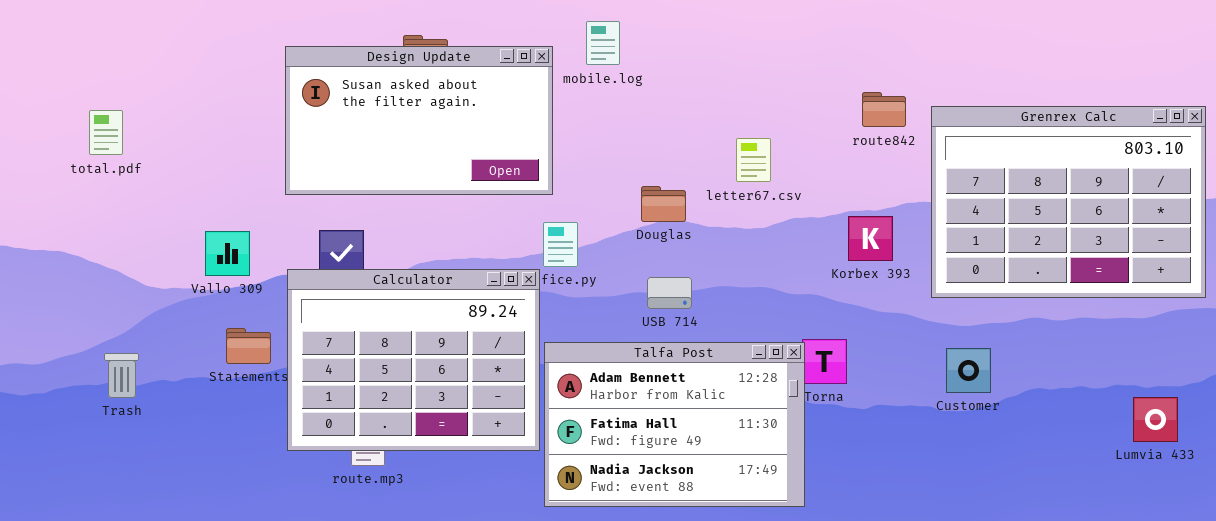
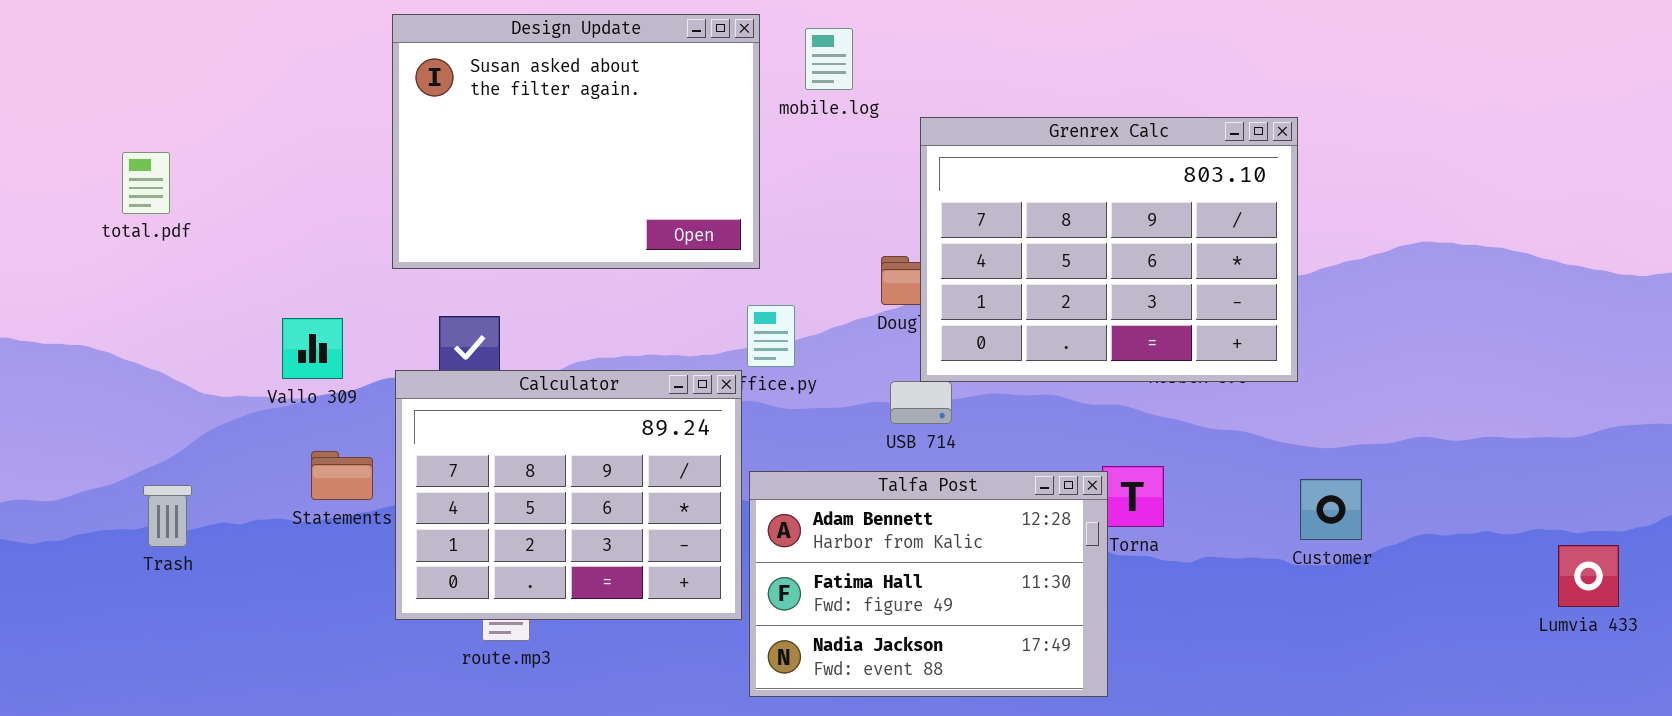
Design Update: [285,46,553,195] -> [392,14,760,269], resized
Grenrex Calc: [931,106,1206,298] -> [920,117,1298,382], moved

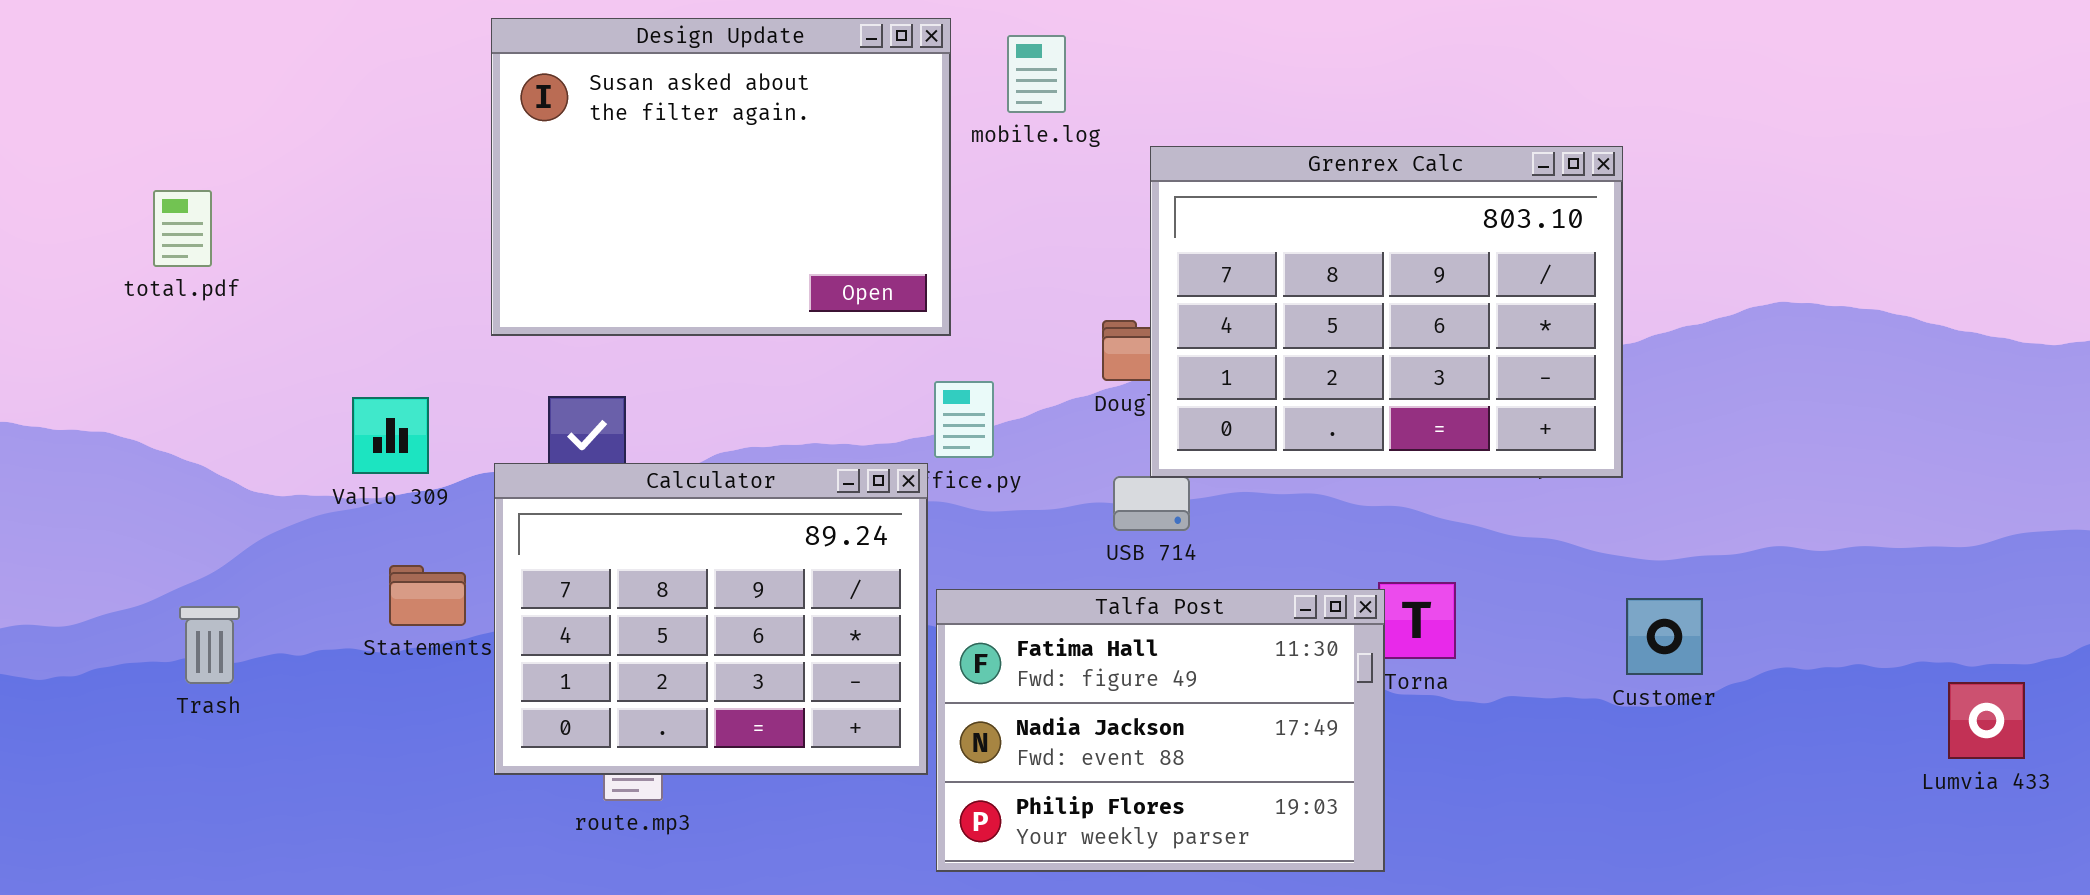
Talfa Post: [749,471,1108,697] -> [936,589,1385,872], scrolled down 1 row

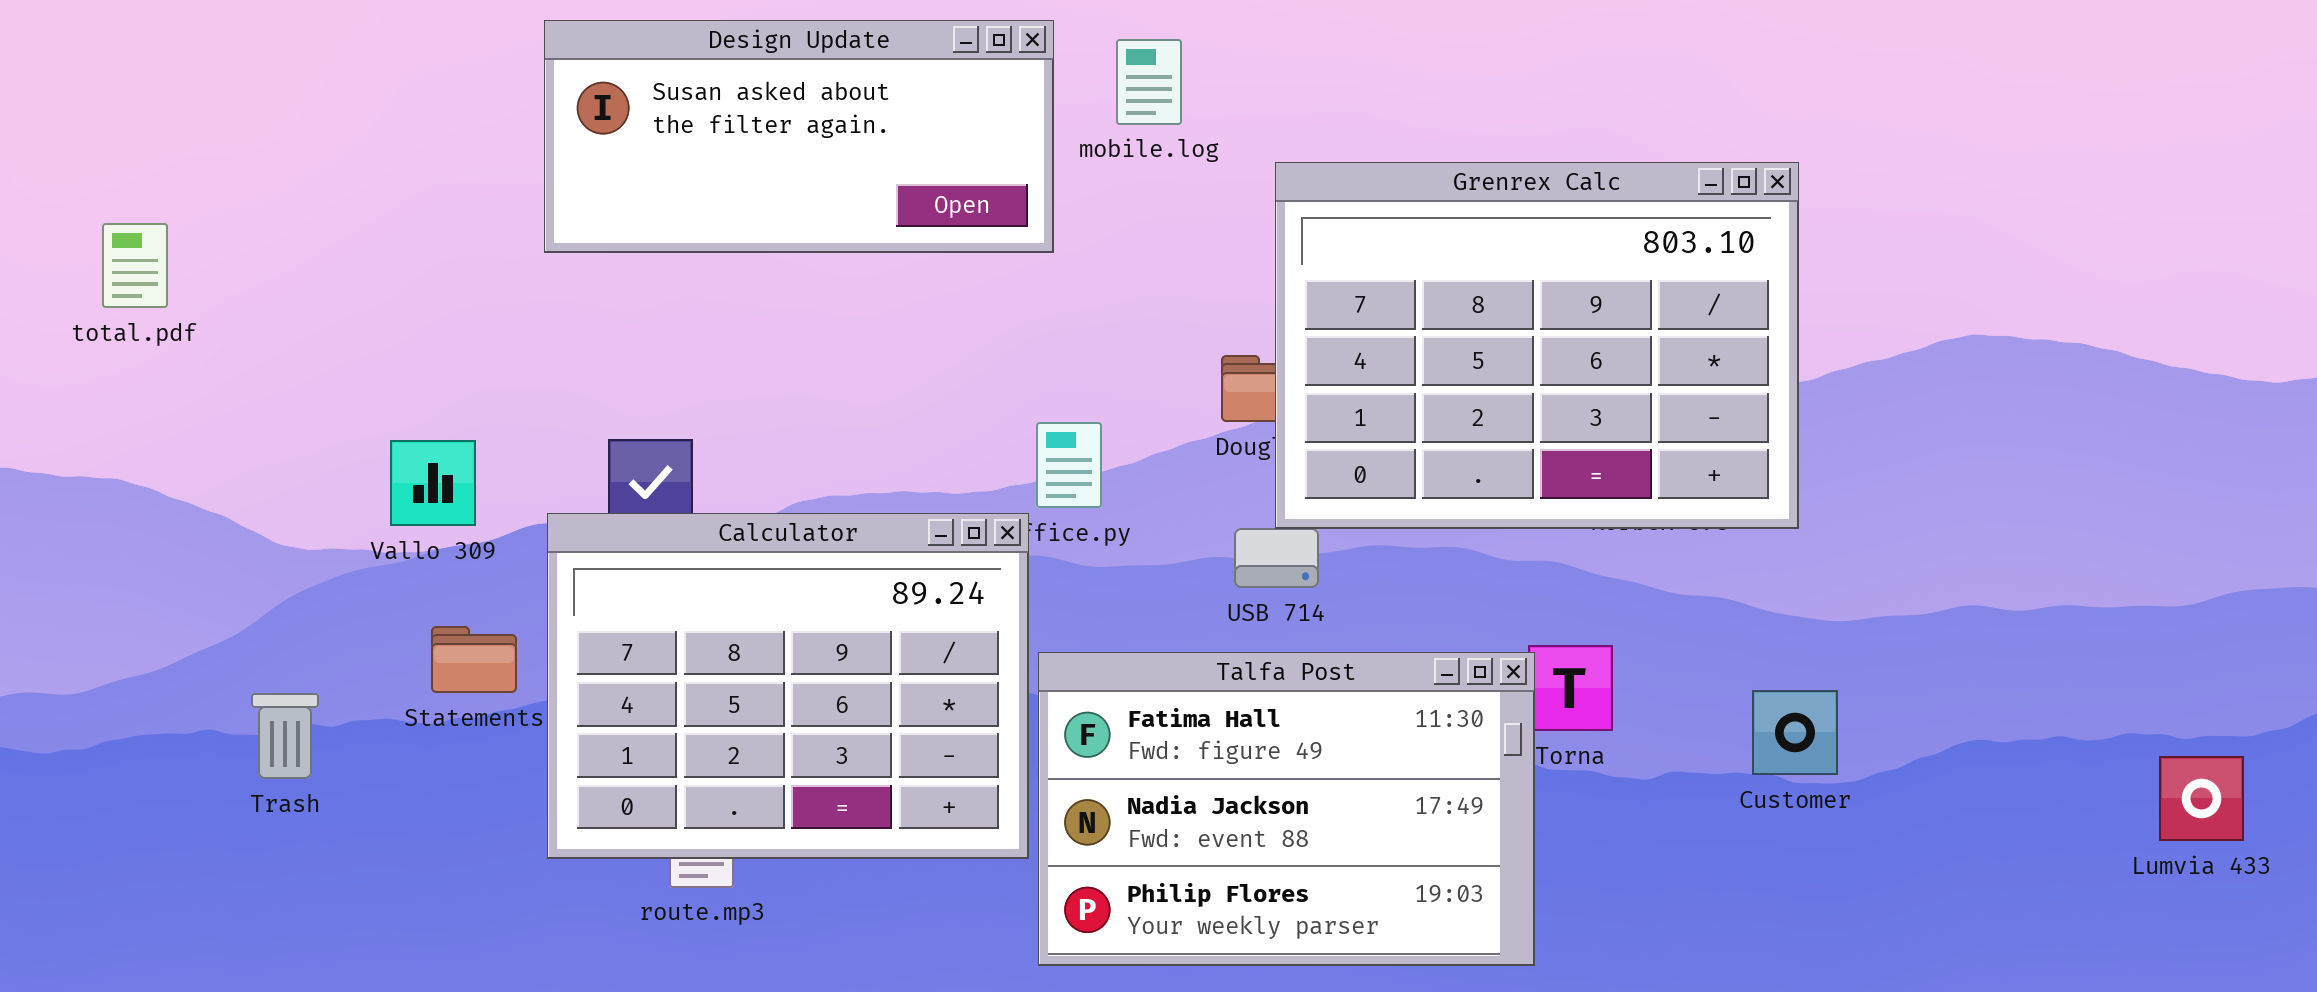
Design Update: [491,18,951,336] -> [544,20,1054,253], resized
total.pdf: [153,190,212,267] -> [102,223,168,308], moved
Customer: [1626,598,1703,675] -> [1752,690,1838,775], moved
Trash: [179,606,240,684] -> [251,693,319,779], moved

